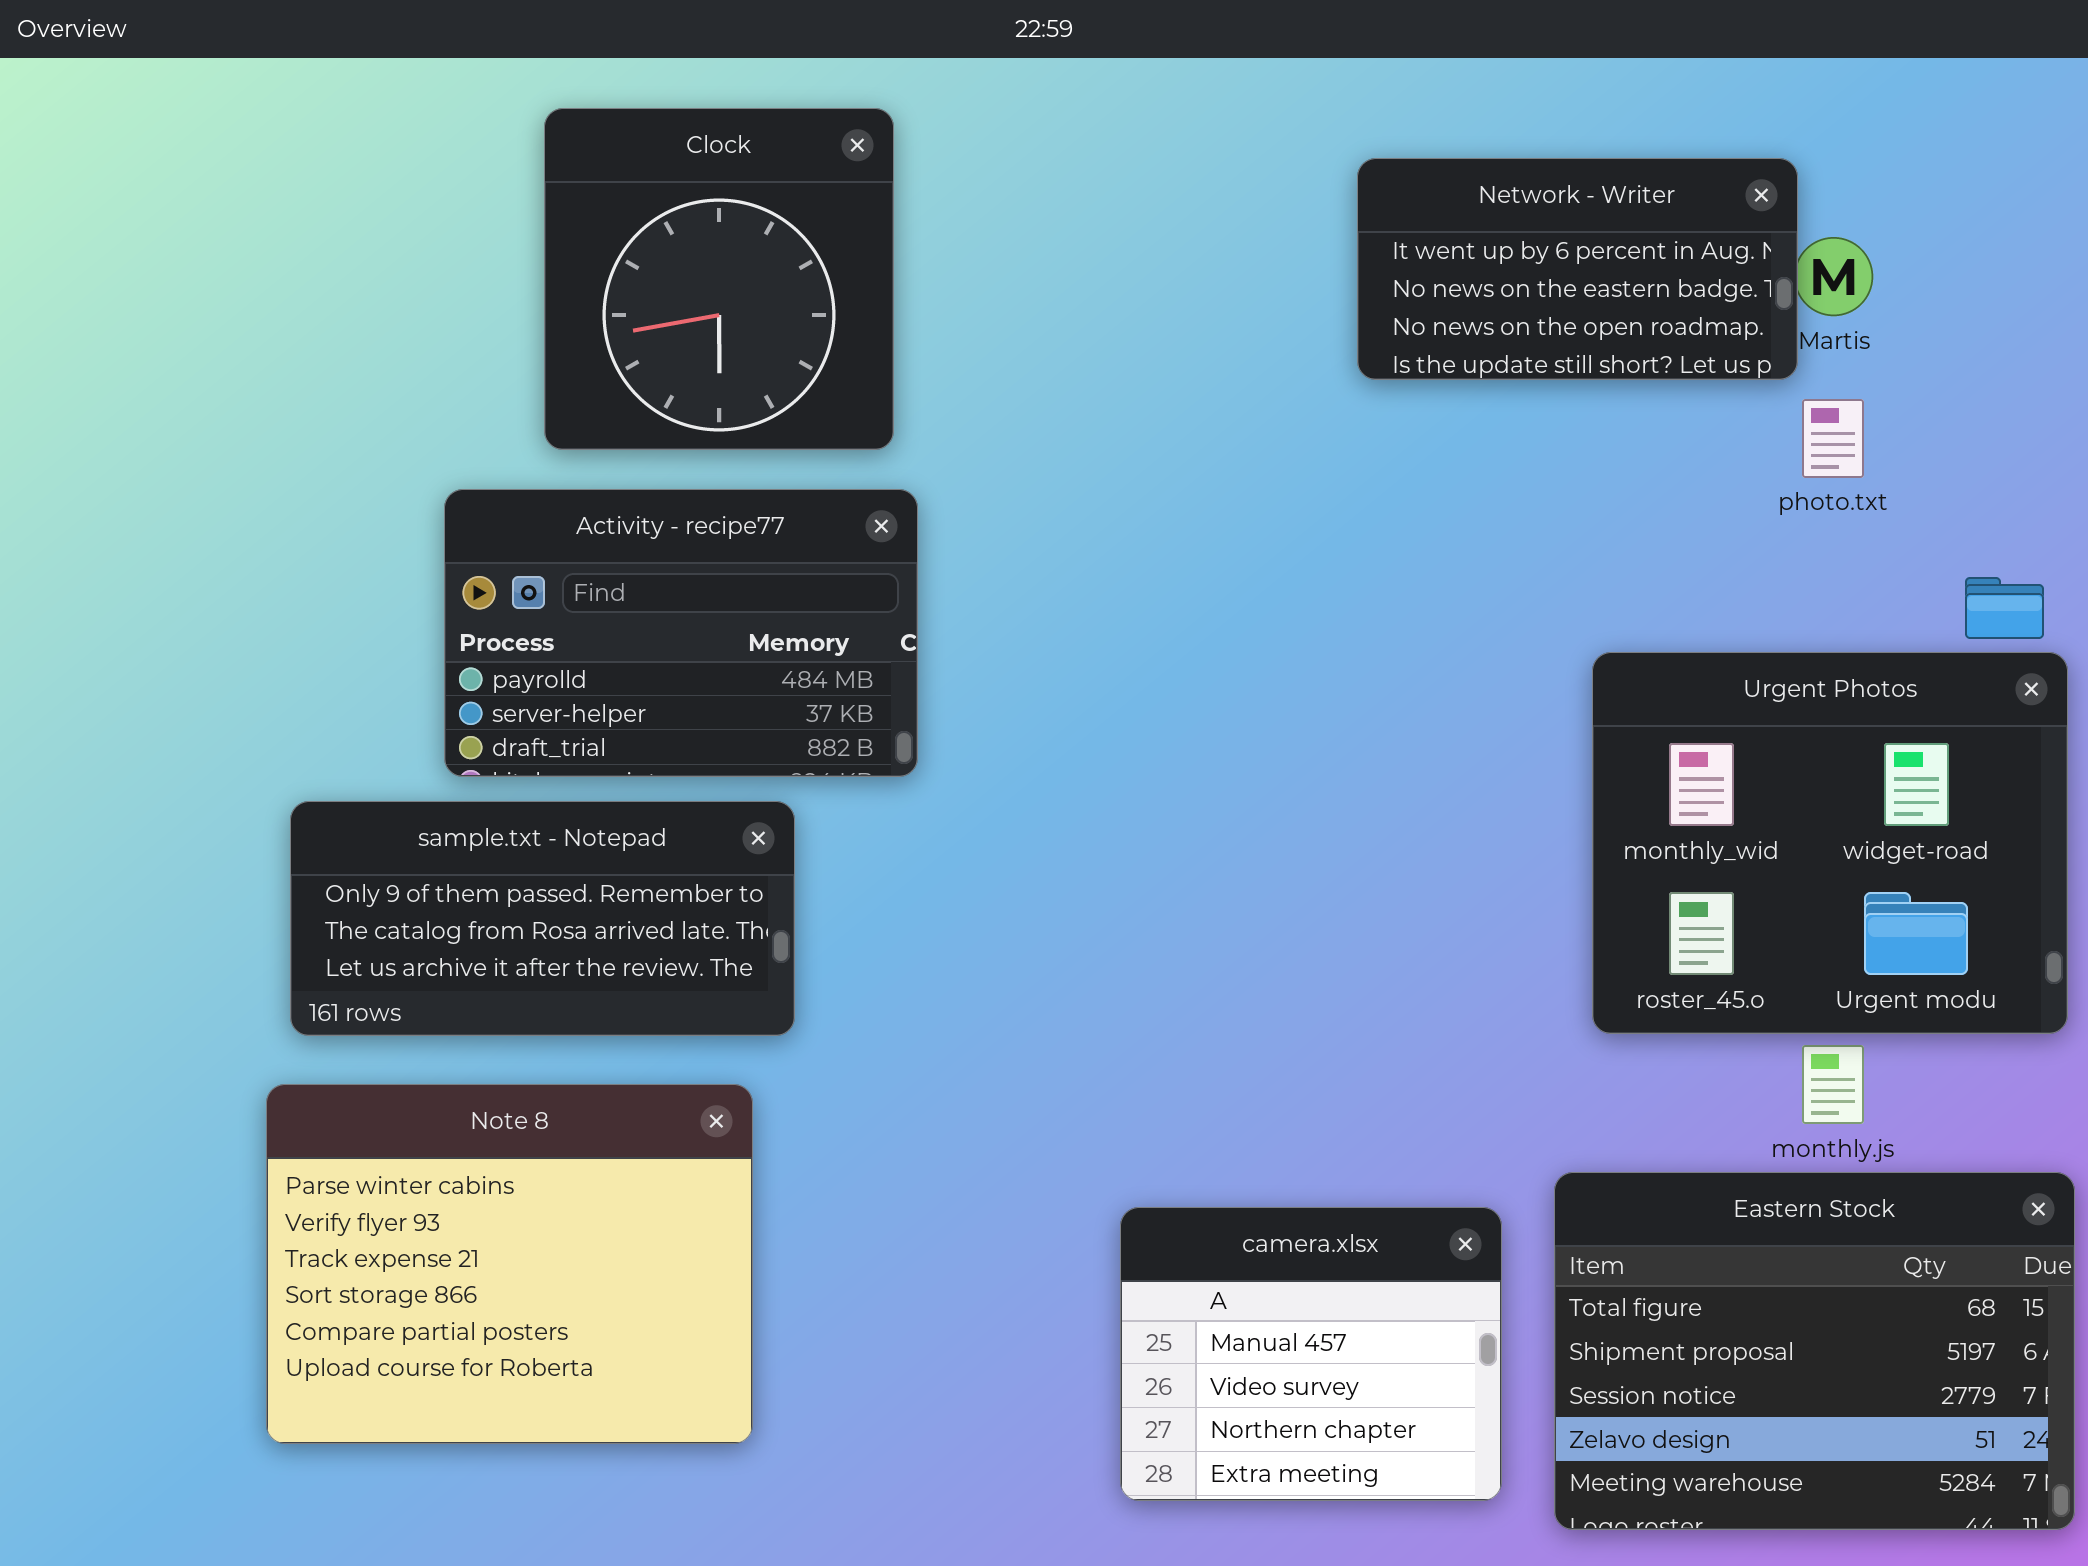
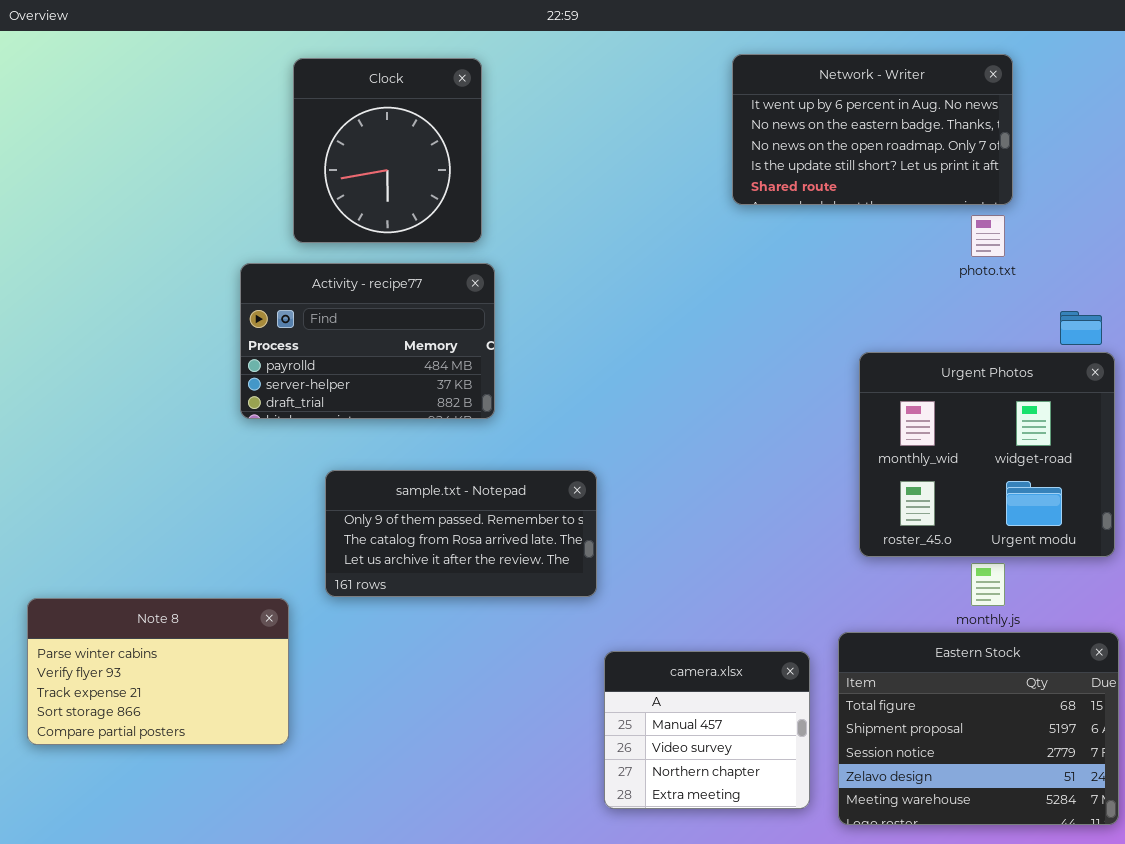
Network - Writer: [1357,158,1798,380] -> [732,54,1013,205], resized
sample.txt - Notepad: [290,801,795,1036] -> [325,470,597,597], moved
Note 8: [266,1084,753,1444] -> [27,598,289,745], moved, resized

